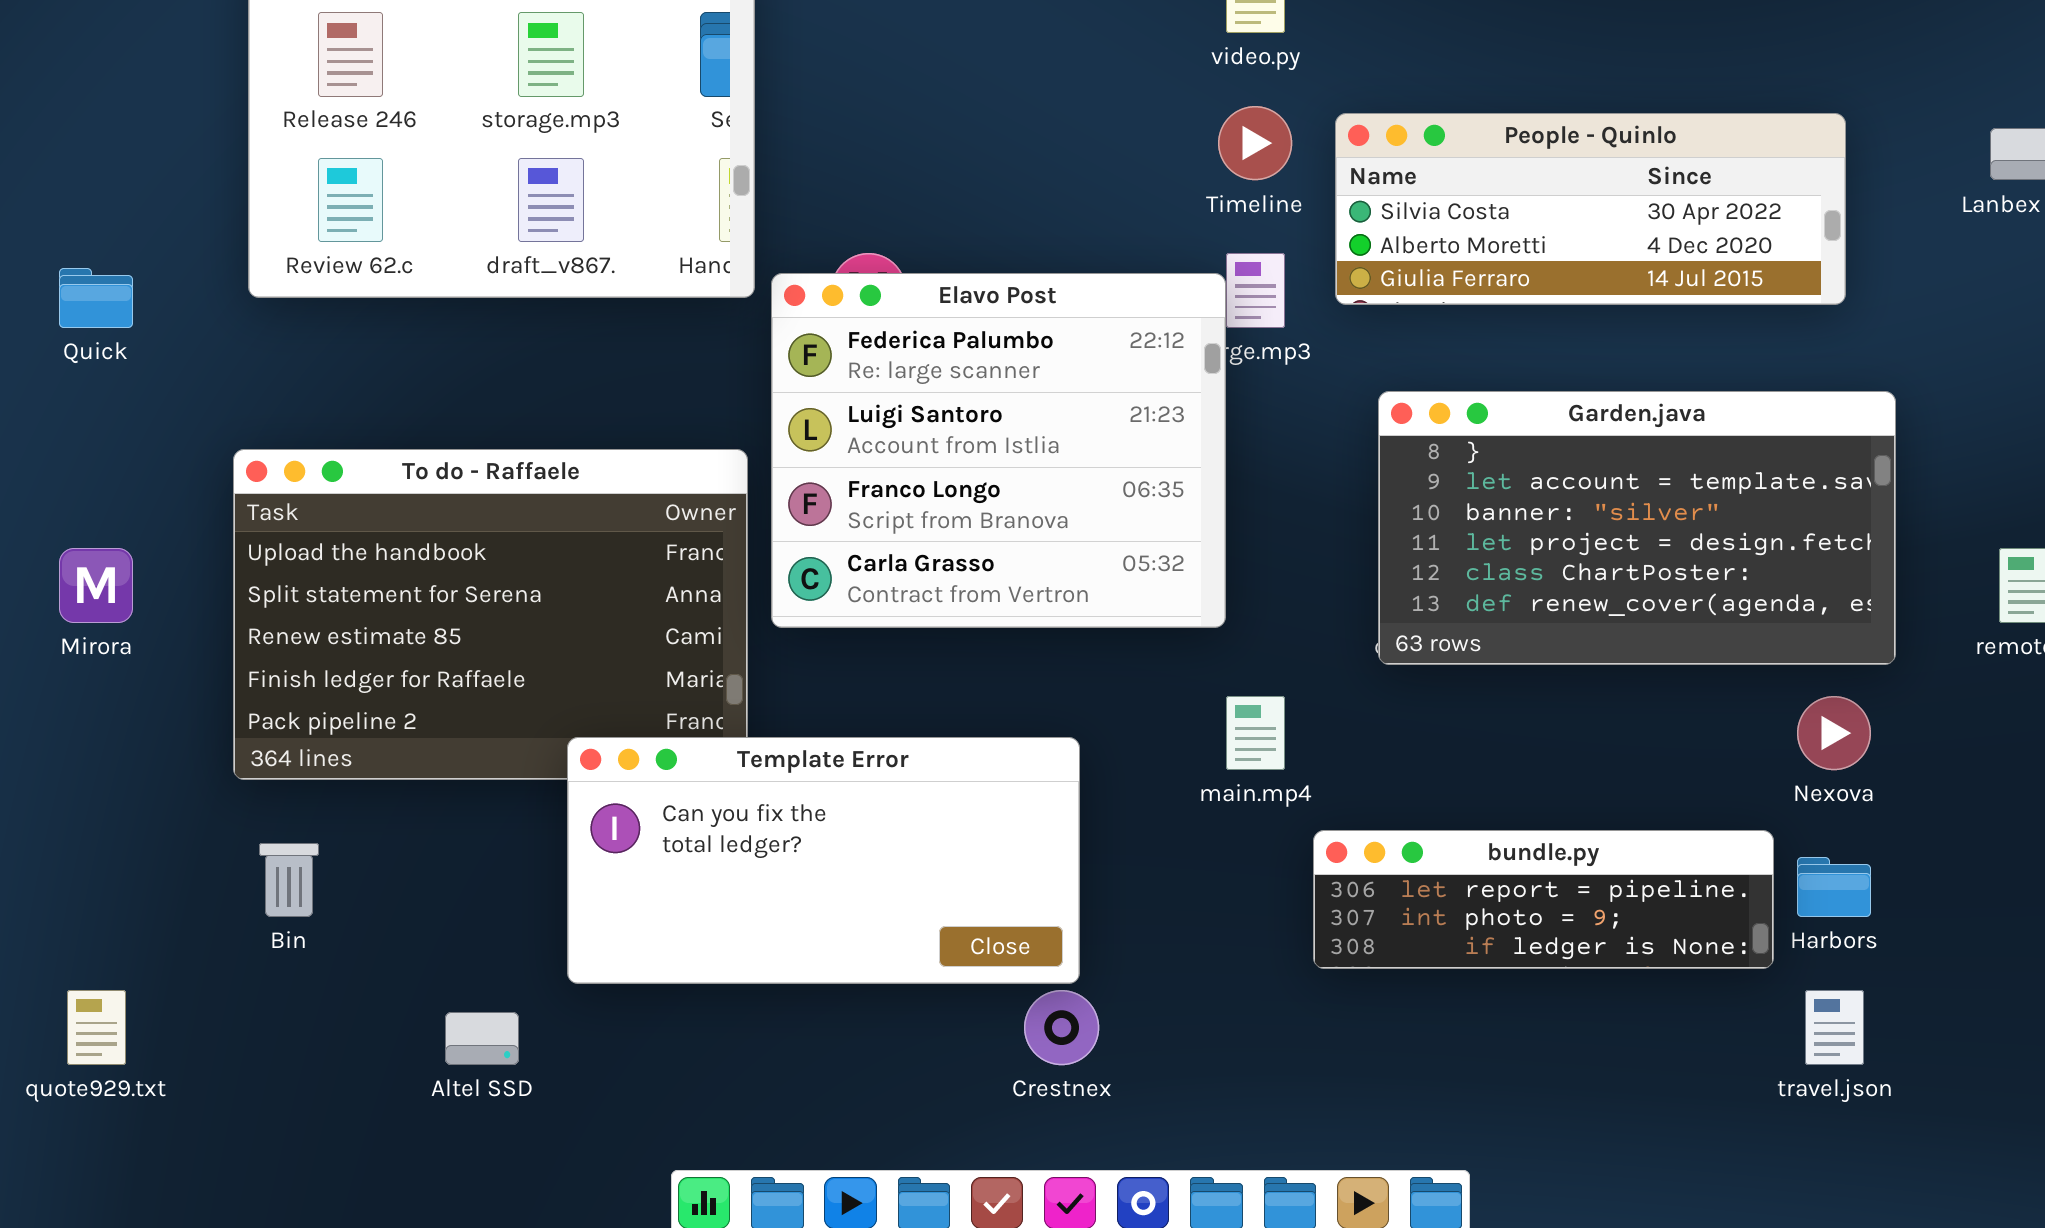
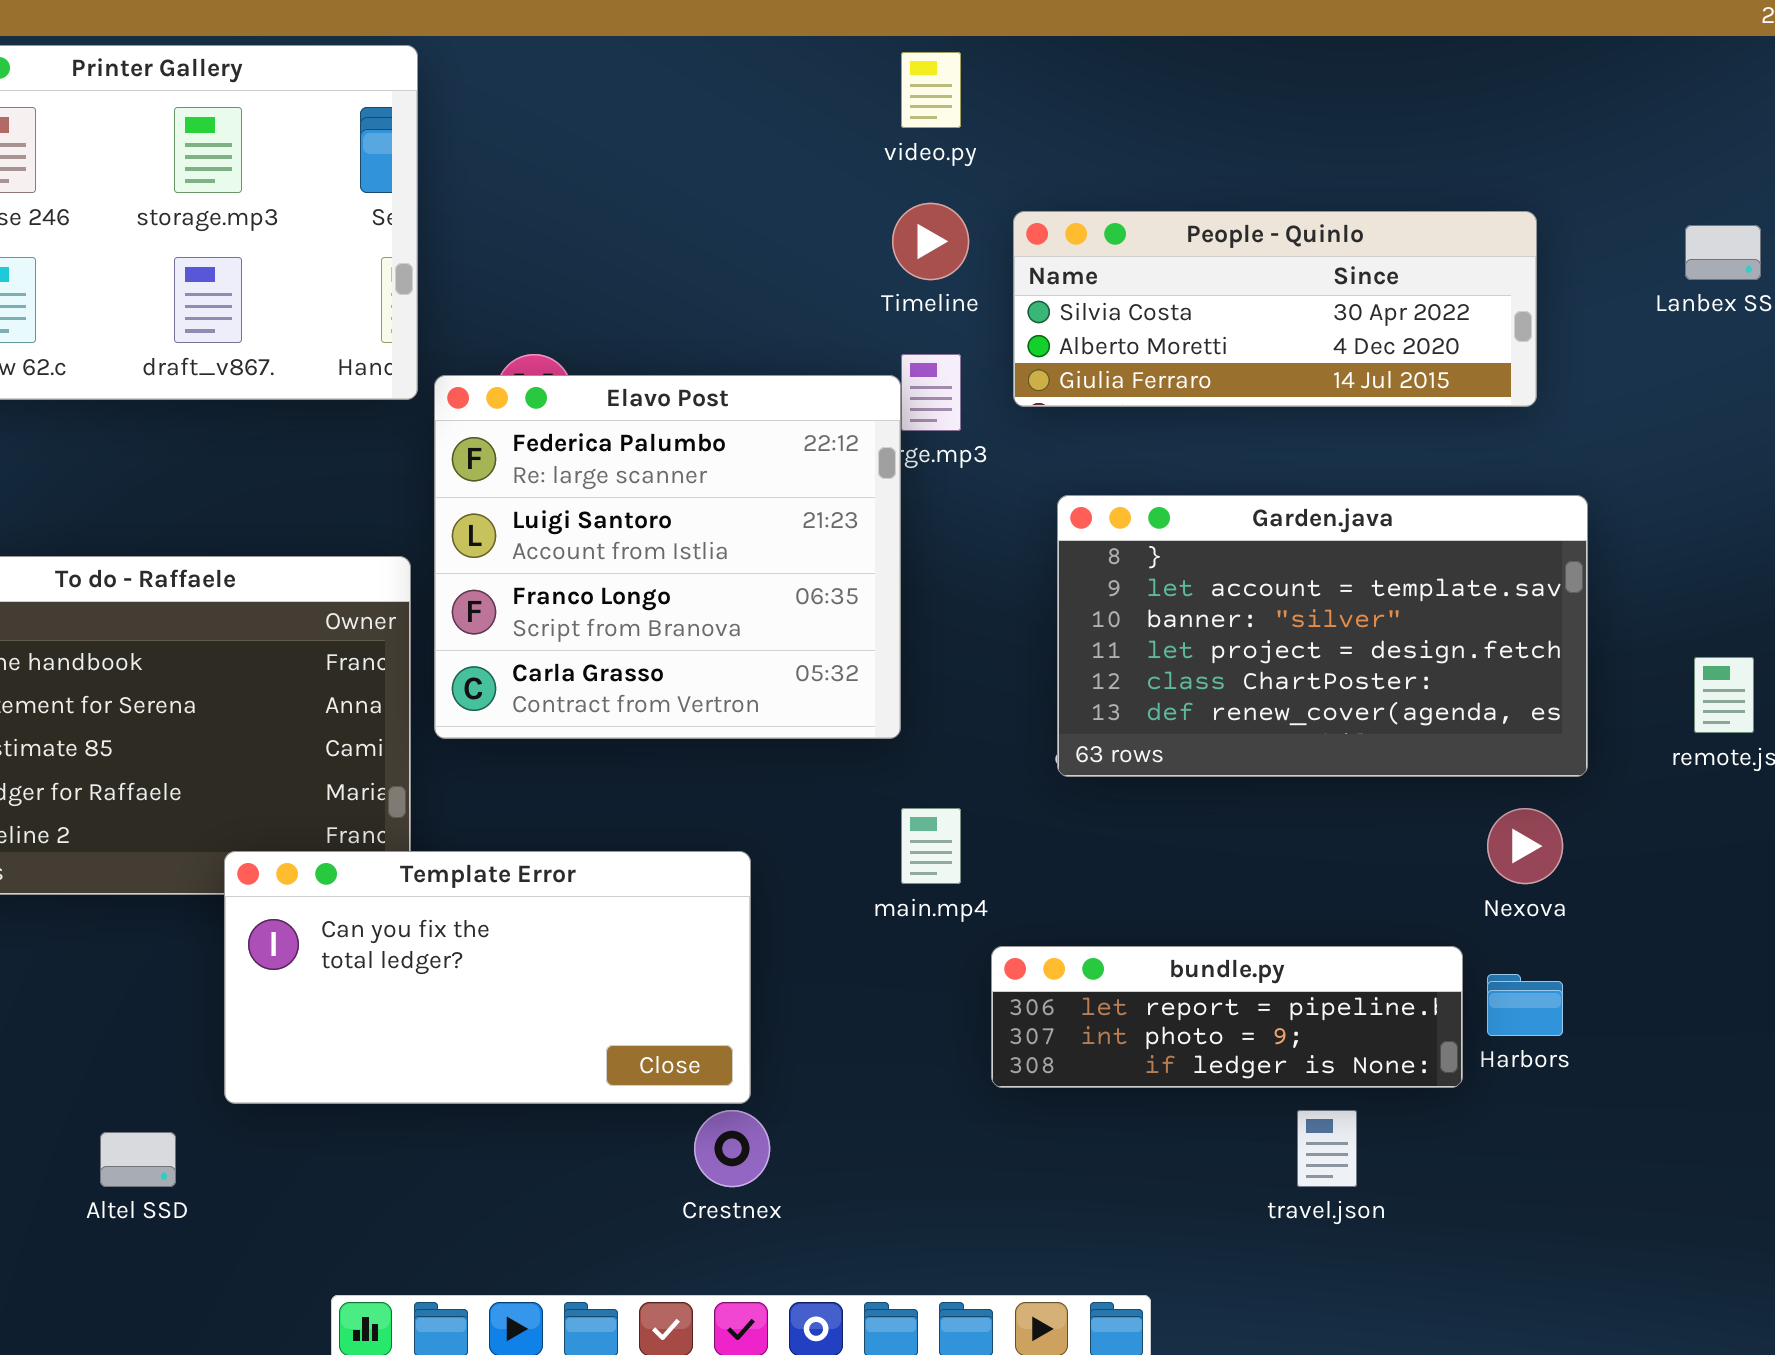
travel.json: [1805,990,1864,1065] -> [1297,1110,1357,1187], moved

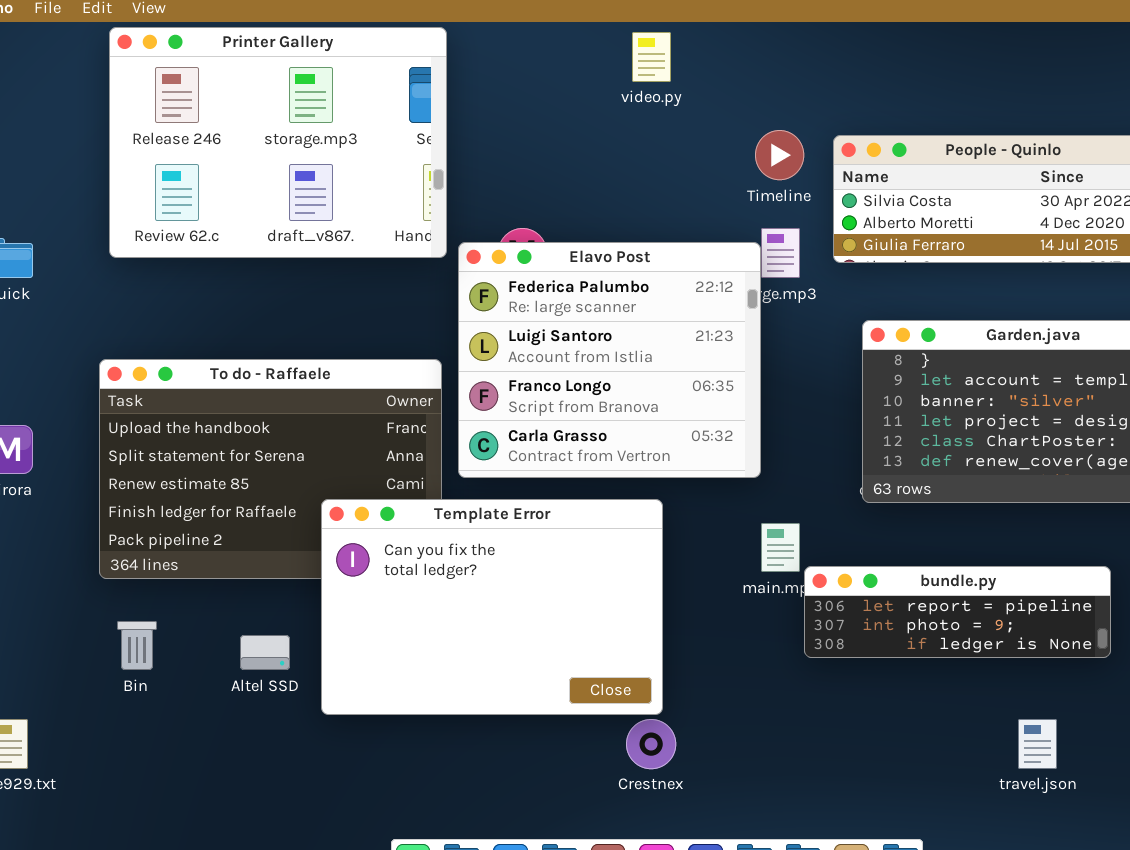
video.py: [901,52,961,128] -> [632,32,671,82], moved
Template Error: [224,851,751,1104] -> [321,499,663,715], resized
bundle.py: [991,946,1463,1088] -> [804,566,1111,658], moved
Altel SSD: [100,1132,176,1187] -> [240,635,290,670], moved

